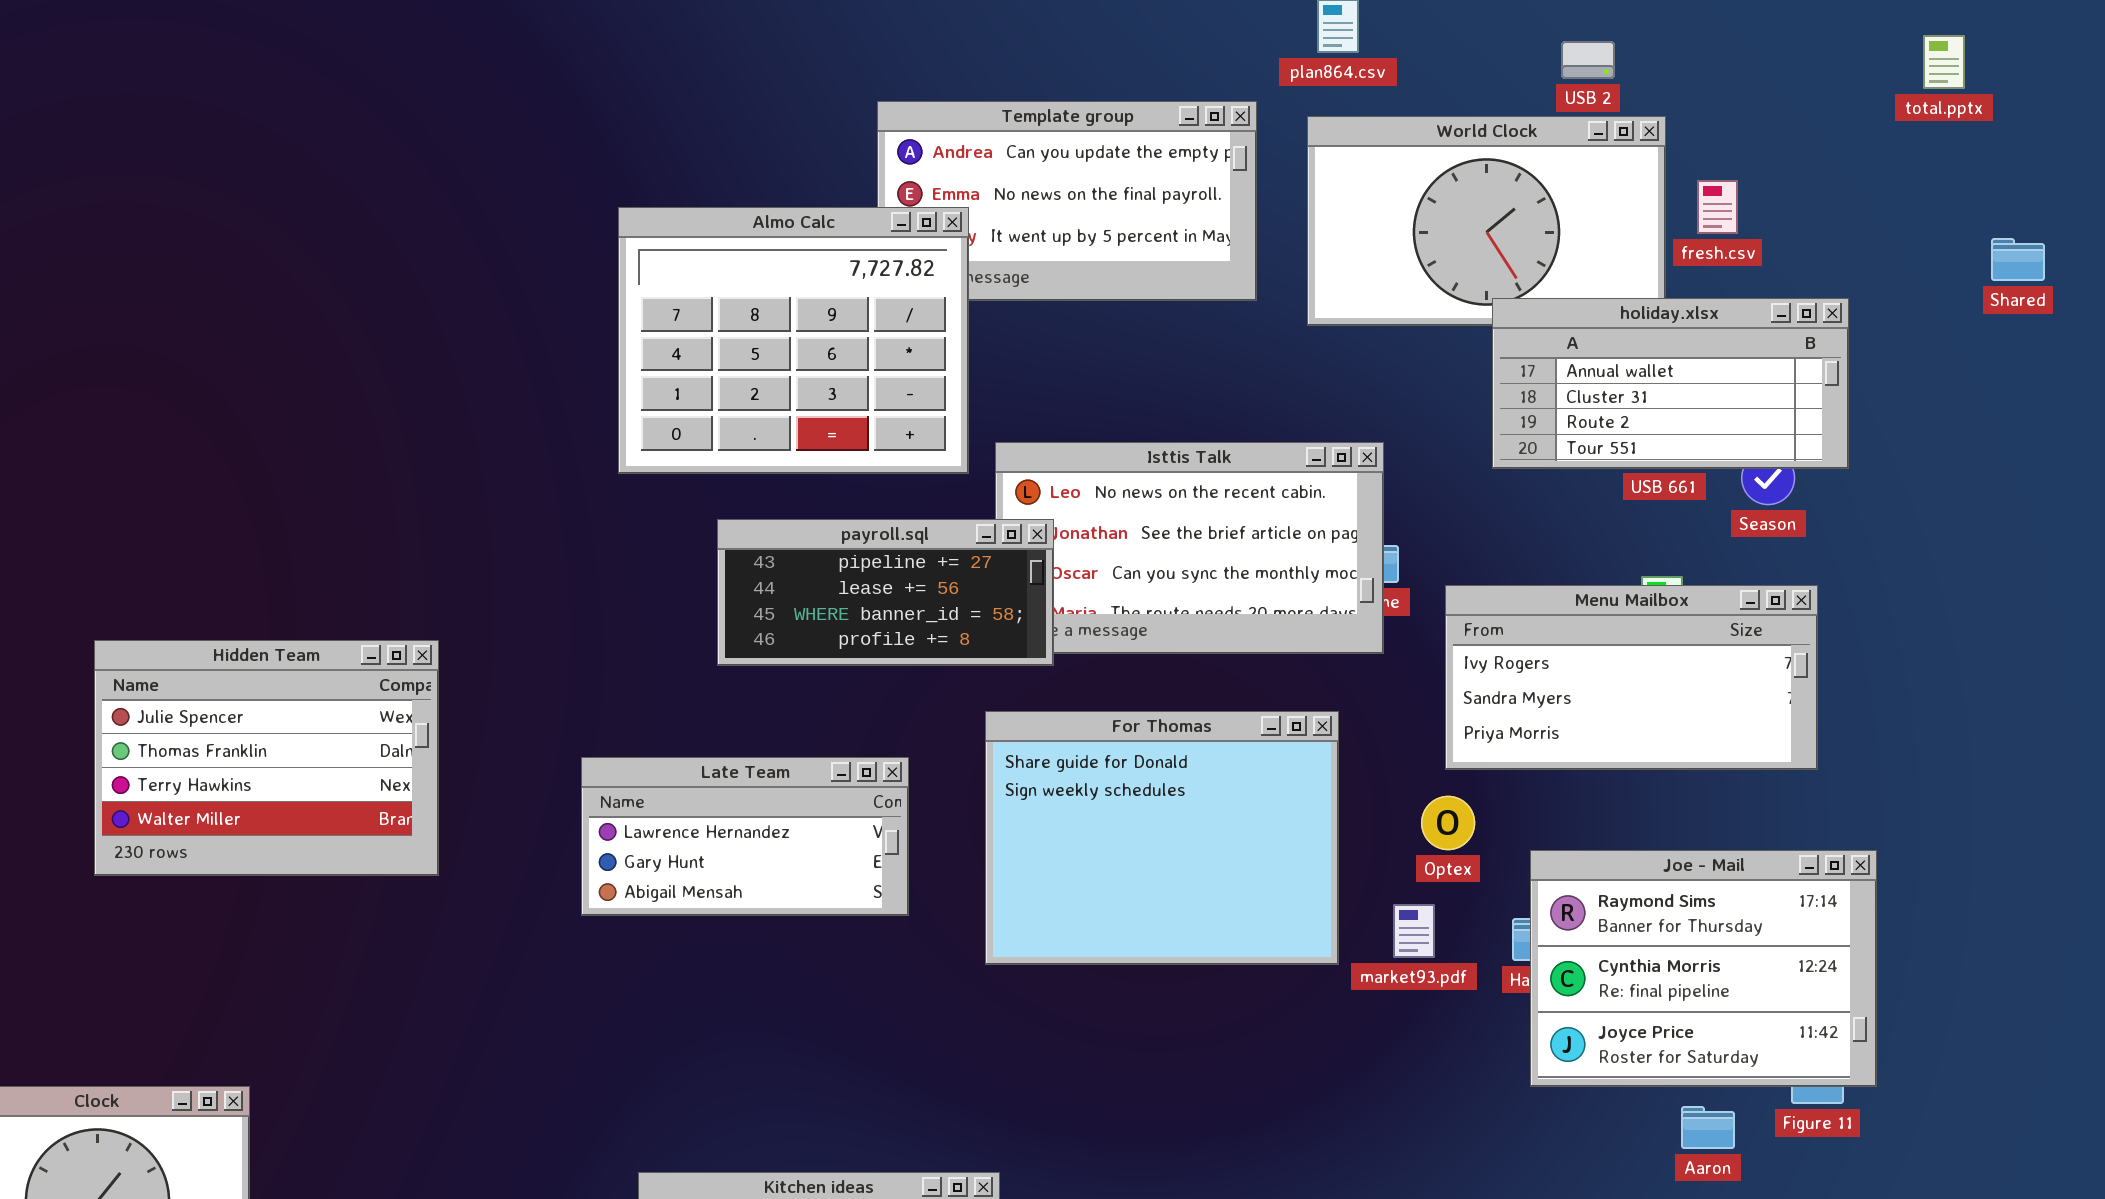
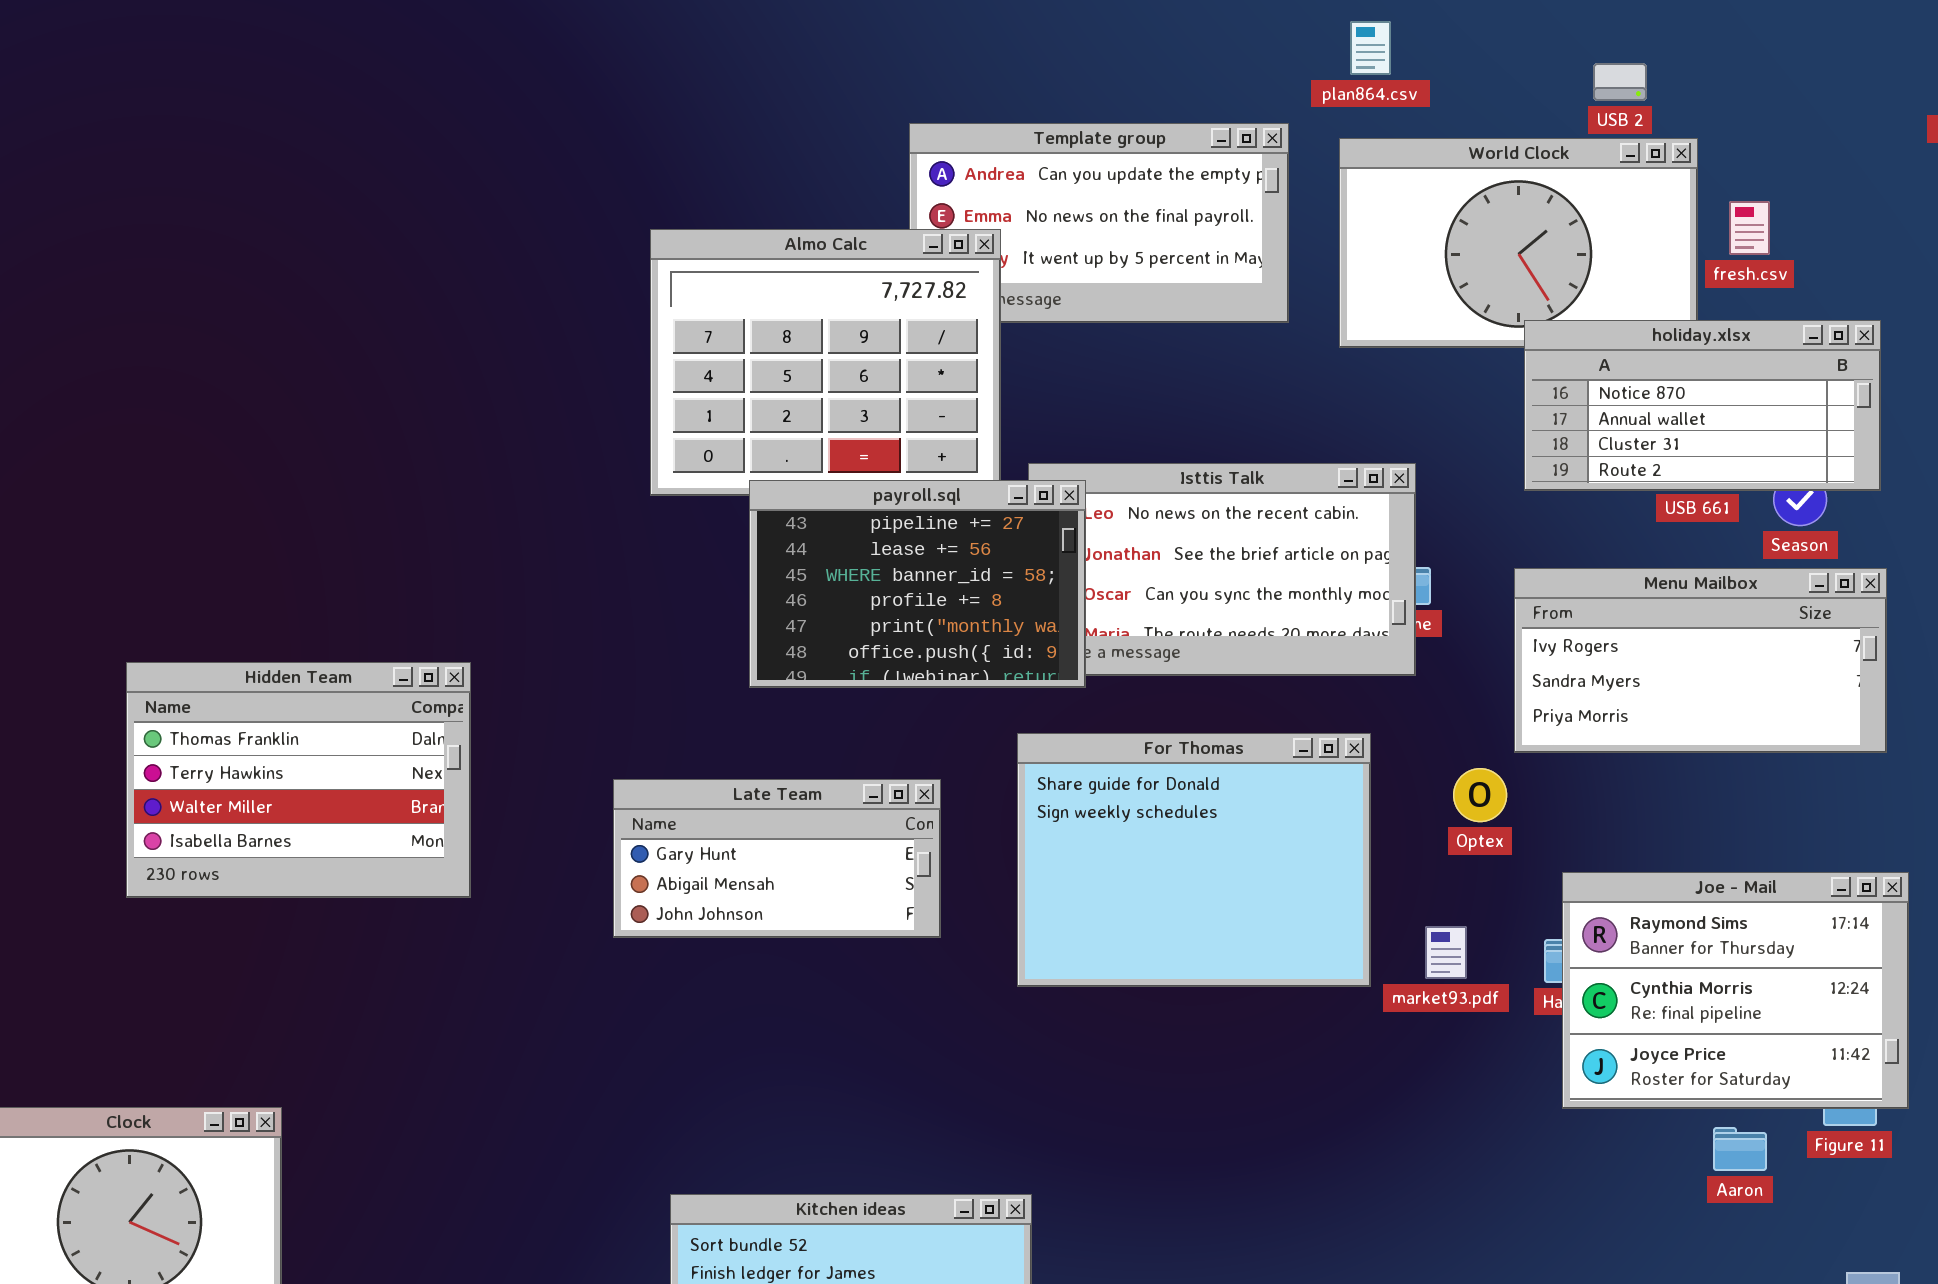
holiday.xlsx: [1492,298,1849,469] -> [1524,320,1881,491], scrolled up 1 row
payroll.sql: [717,519,1054,666] -> [749,480,1086,688], resized
Menu Mailbox: [1445,585,1818,770] -> [1514,568,1887,753], moved
Hidden Team: [94,640,439,876] -> [126,662,471,898], scrolled down 1 row
Late Team: [581,757,909,916] -> [613,779,941,938], scrolled down 1 row
Optex: [1421,796,1475,850] -> [1453,768,1507,822], moved

